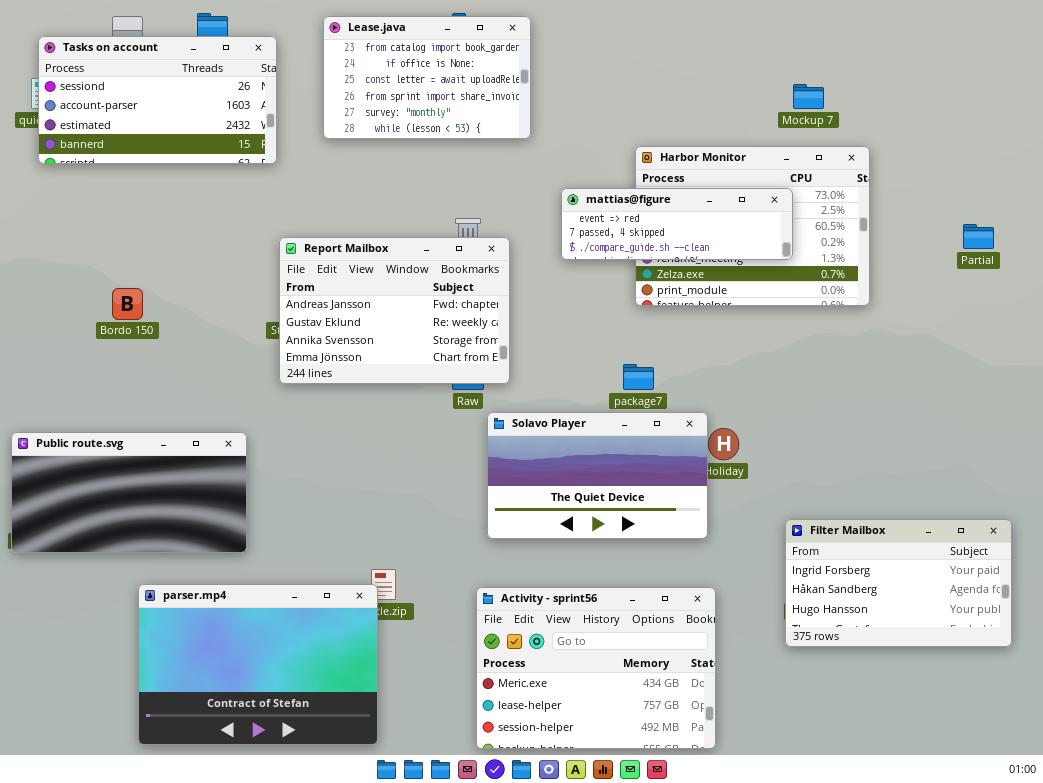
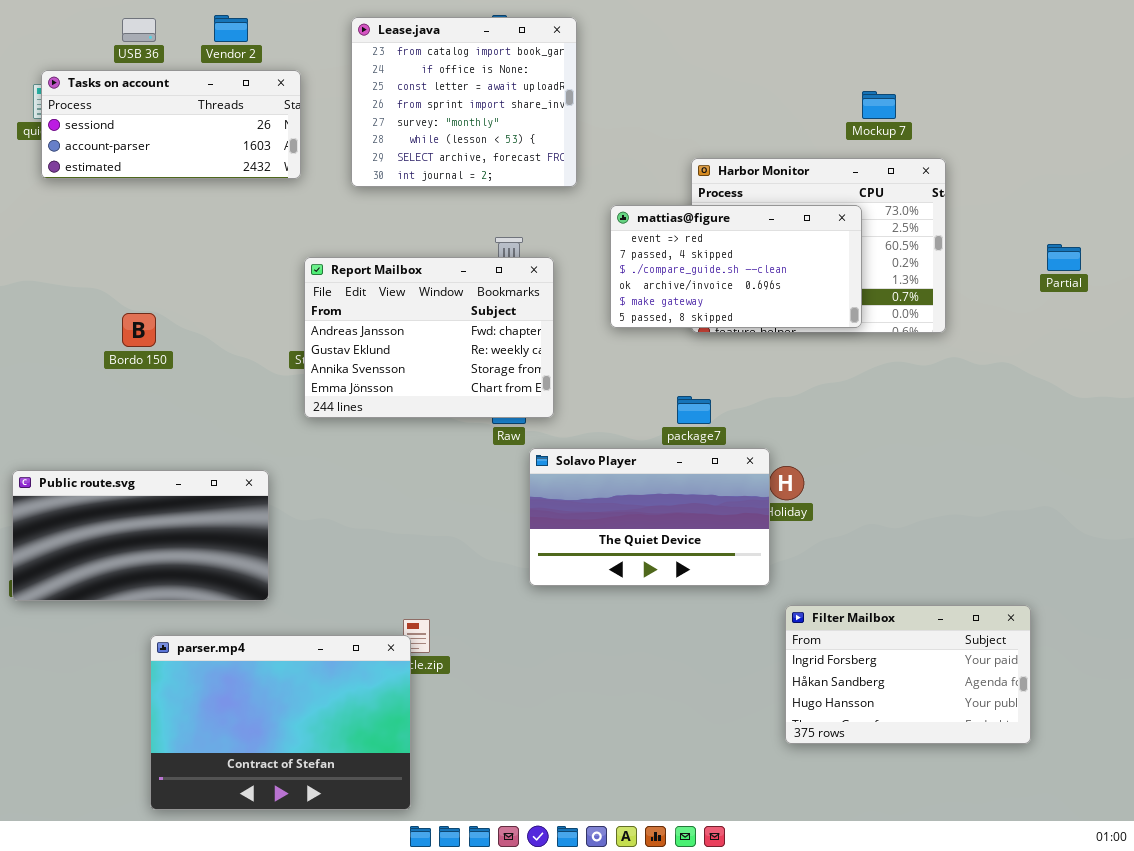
Lease.java: [323,16,531,139] -> [351,17,577,187], resized
Tasks on account: [38,36,277,164] -> [41,70,301,179], resized
mattias@figure: [561,188,793,260] -> [610,205,862,328], resized
Filter Mailbox: [785,519,1012,647] -> [785,605,1031,744], moved
Activity - sprint56: [476,587,716,749] -> none, closed

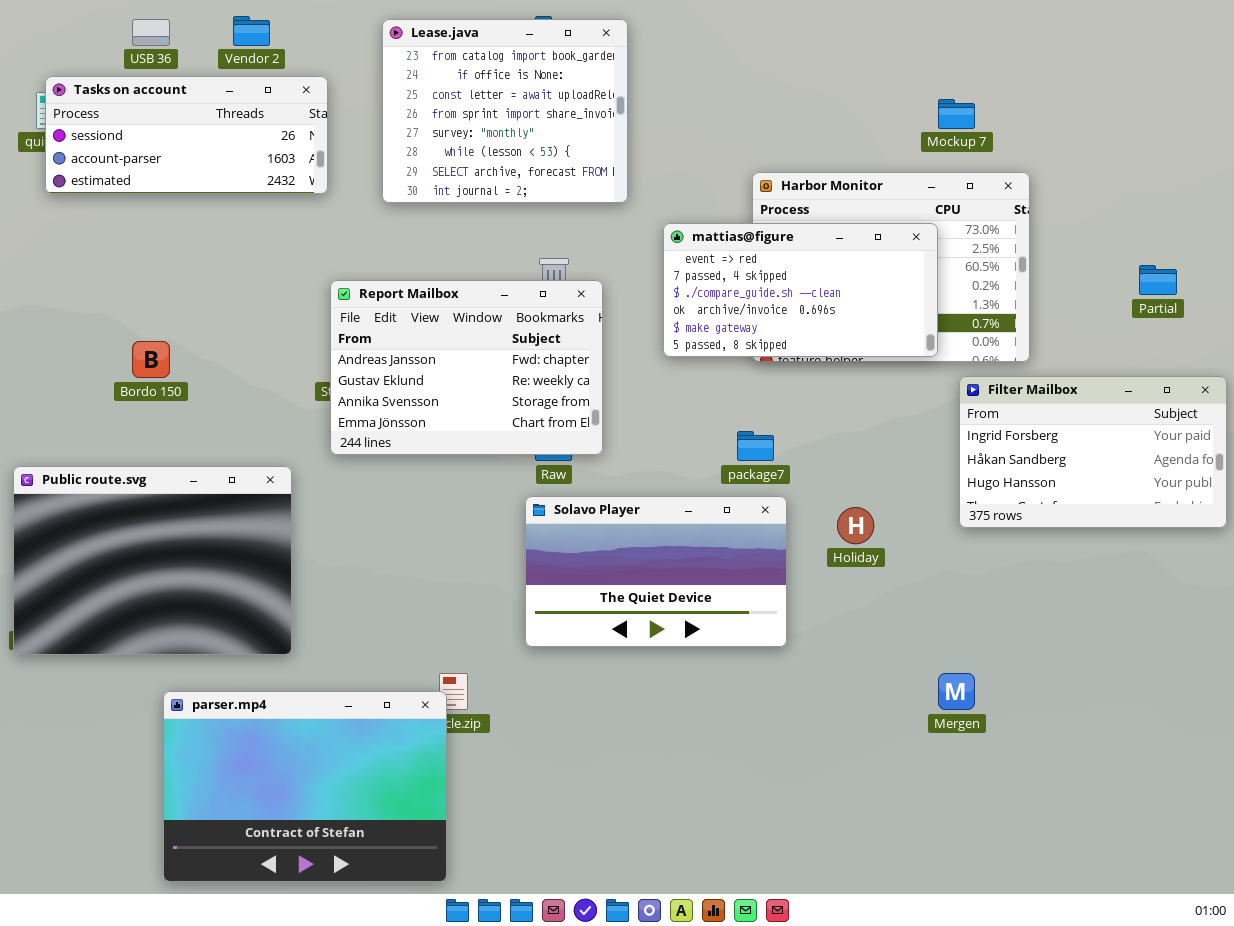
Solavo Player: [529,448,770,586] -> [525,496,787,647], moved
Public route.svg: [12,470,269,601] -> [13,466,292,655], resized
Filter Mailbox: [785,605,1031,744] -> [959,376,1227,528], moved

